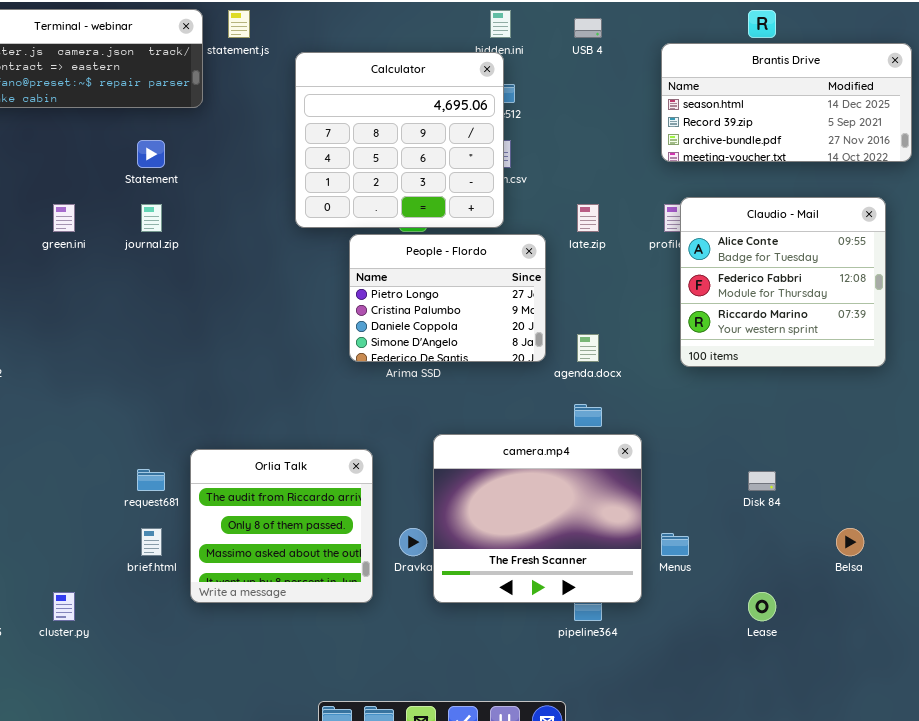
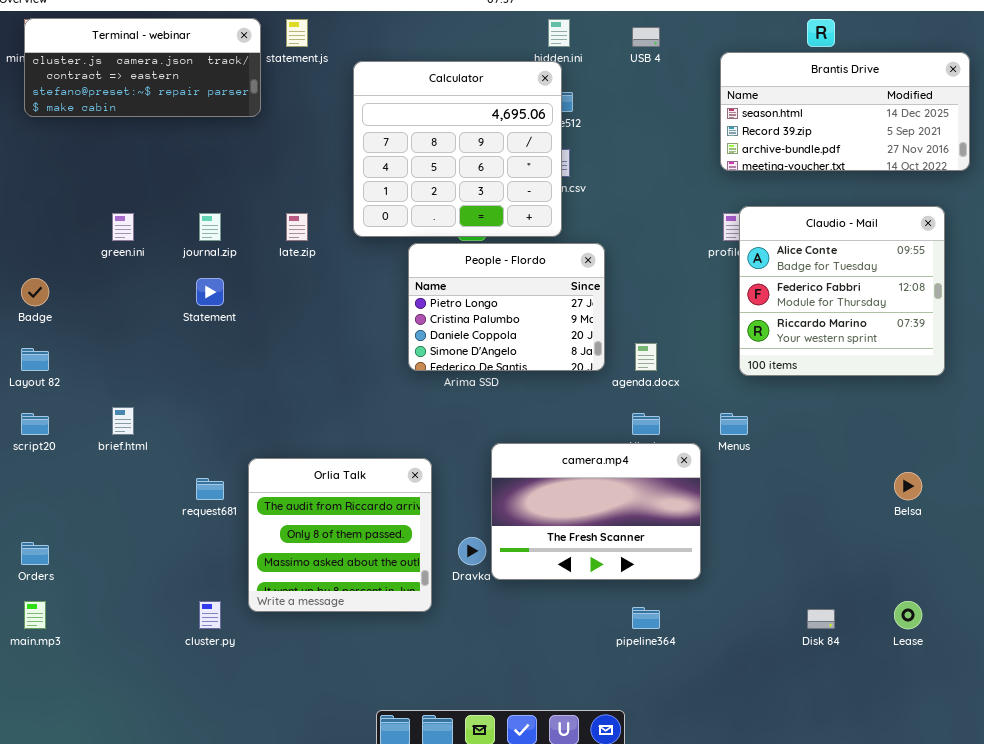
Statement: [137,140,165,168] -> [196,278,224,306], moved
late.zip: [577,204,599,232] -> [286,213,308,241], moved
camera.mp4: [433,434,642,603] -> [491,443,701,580], resized
Disk 84: [748,471,776,491] -> [807,609,835,629], moved
brief.html: [141,528,162,556] -> [112,407,134,435], moved
Belsa: [836,528,864,556] -> [894,472,922,500], moved
Menus: [661,533,689,556] -> [720,413,748,435], moved
cluster.py: [53,592,75,621] -> [199,601,221,629], moved
Lease: [748,592,776,621] -> [894,601,922,629], moved

